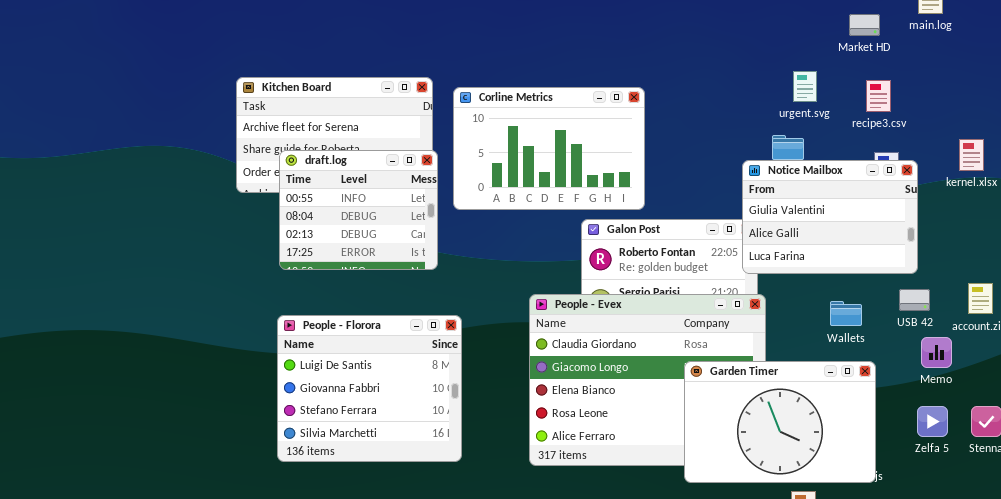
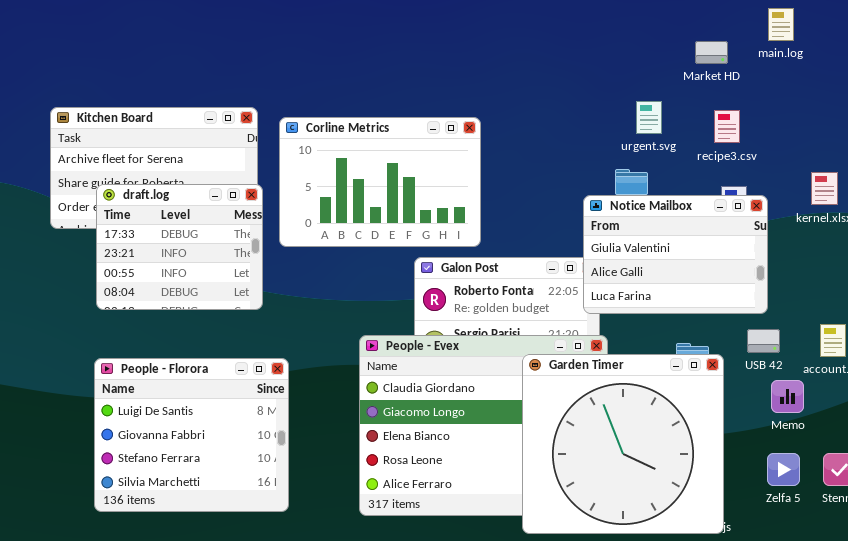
draft.log: [279,150,438,270] -> [96,184,263,310], scrolled up 2 rows
Garden Timer: [684,361,876,483] -> [522,354,724,534], resized

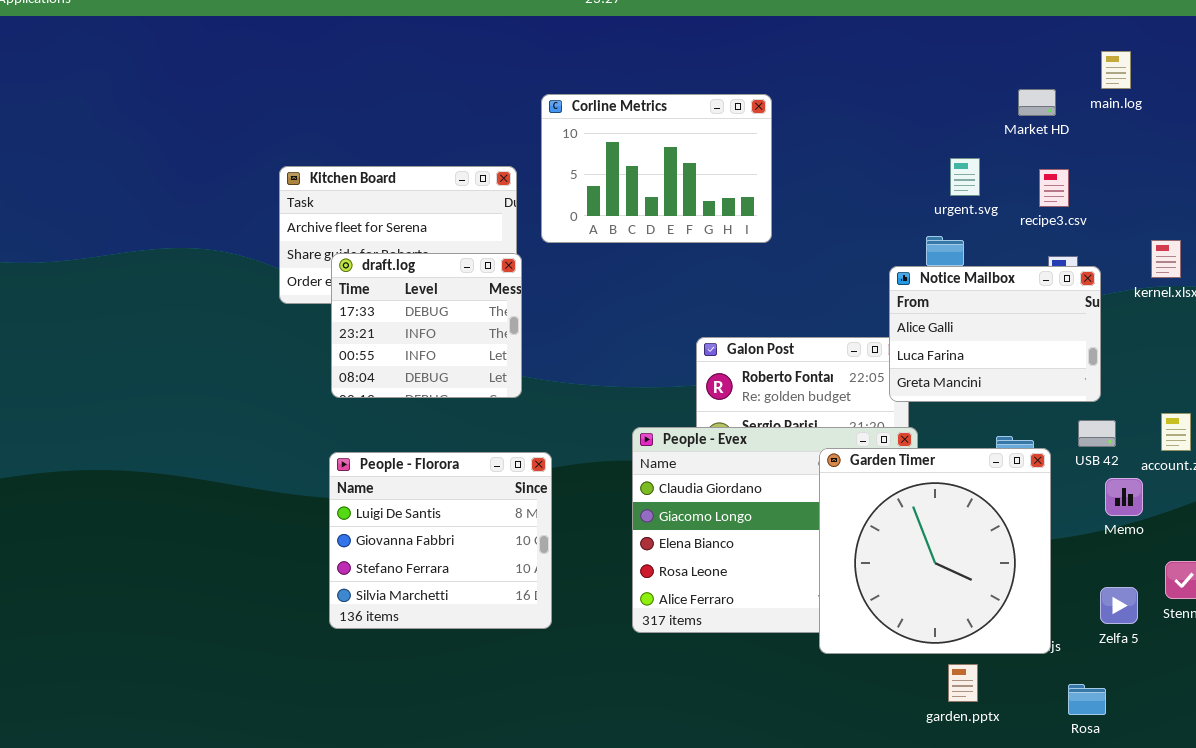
Corline Metrics: [279,117,481,247] -> [541,94,772,243], moved
Notice Mailbox: [583,195,768,314] -> [889,266,1101,402], scrolled down 1 row
Zelfa 5: [767,453,800,486] -> [1100,587,1138,624], moved

